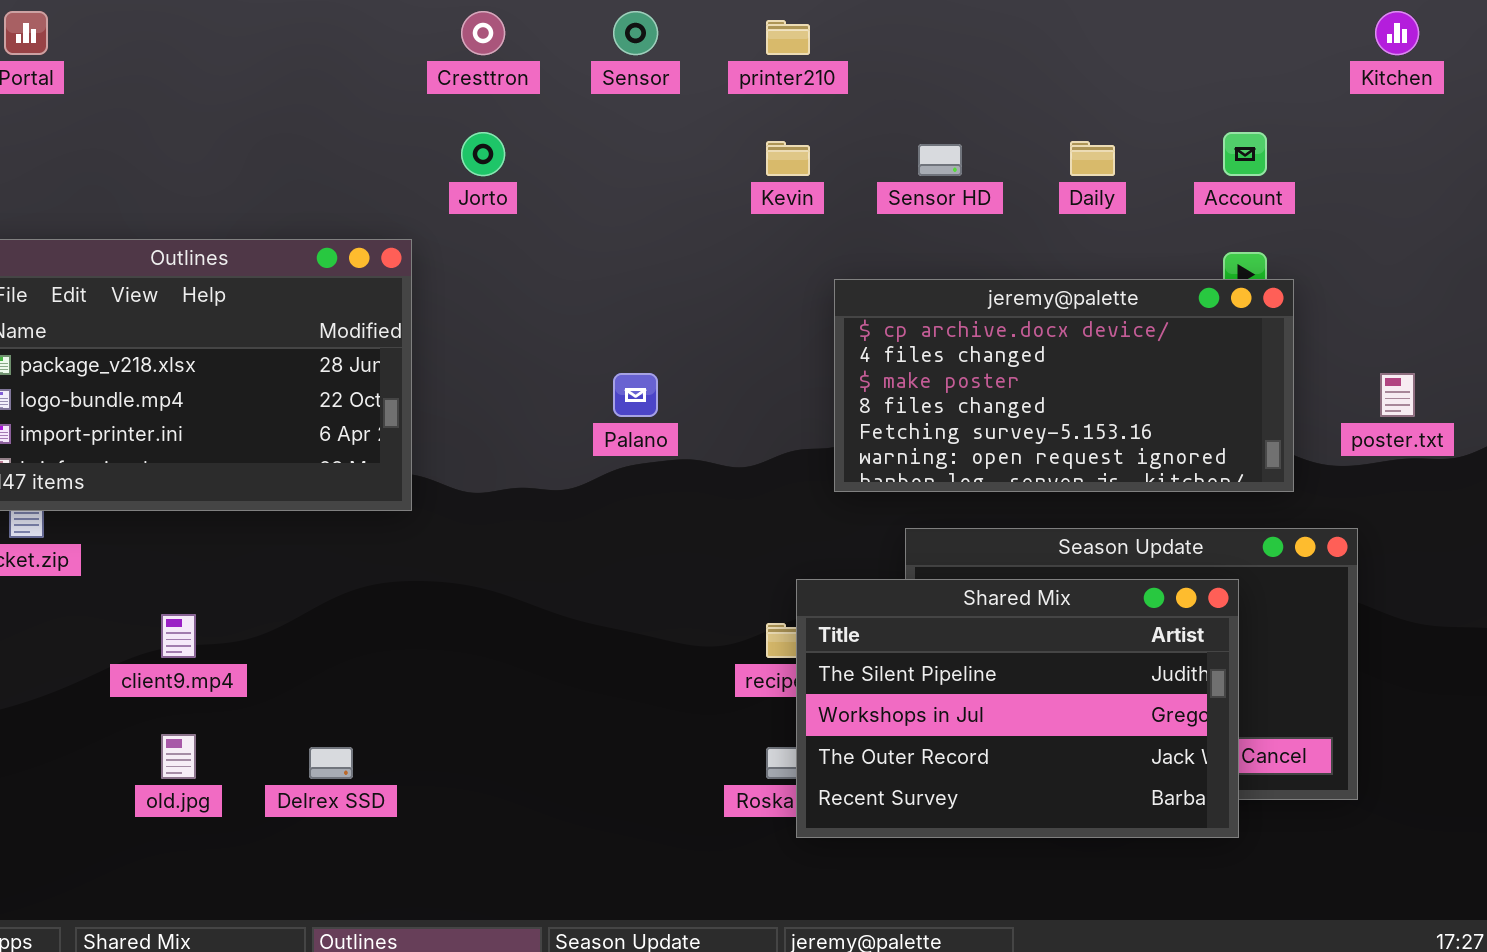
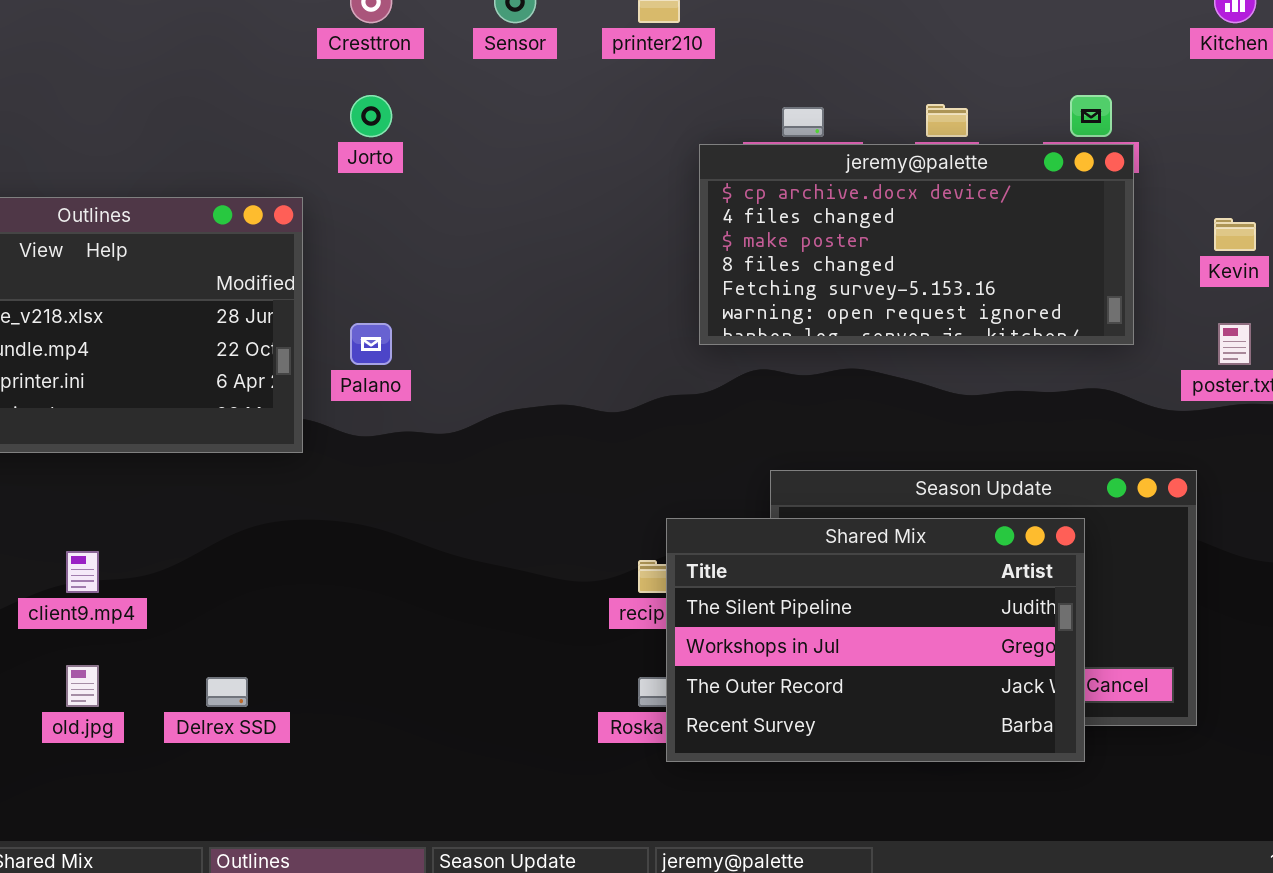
Kevin: [766,141,810,176] -> [1214,218,1256,251], moved
jeremy@palette: [834,279,1294,492] -> [699,144,1134,345], moved
Palano: [613,373,658,417] -> [350,323,392,365], moved

